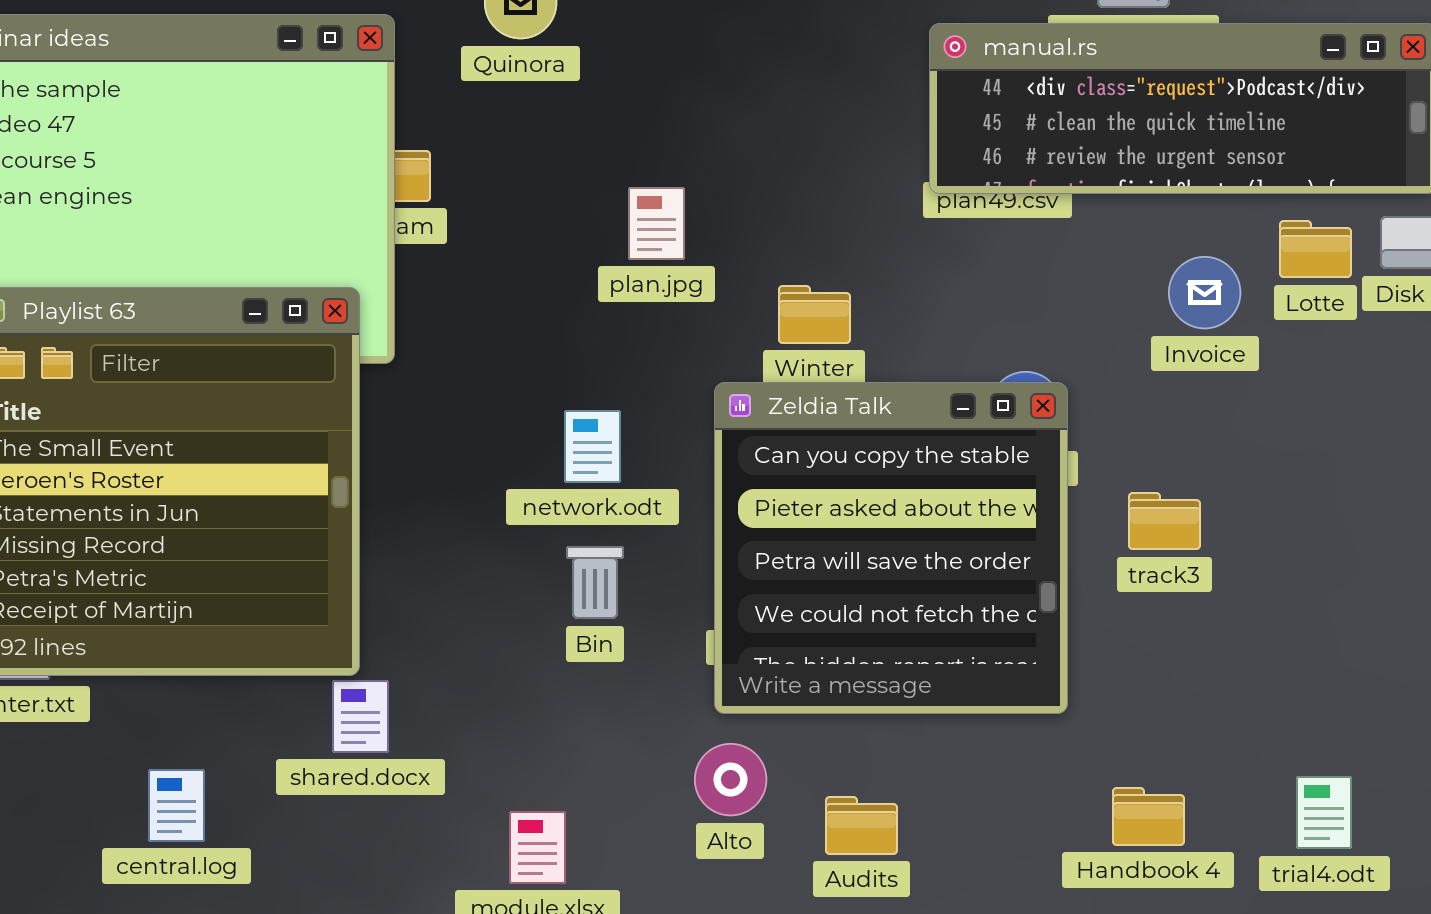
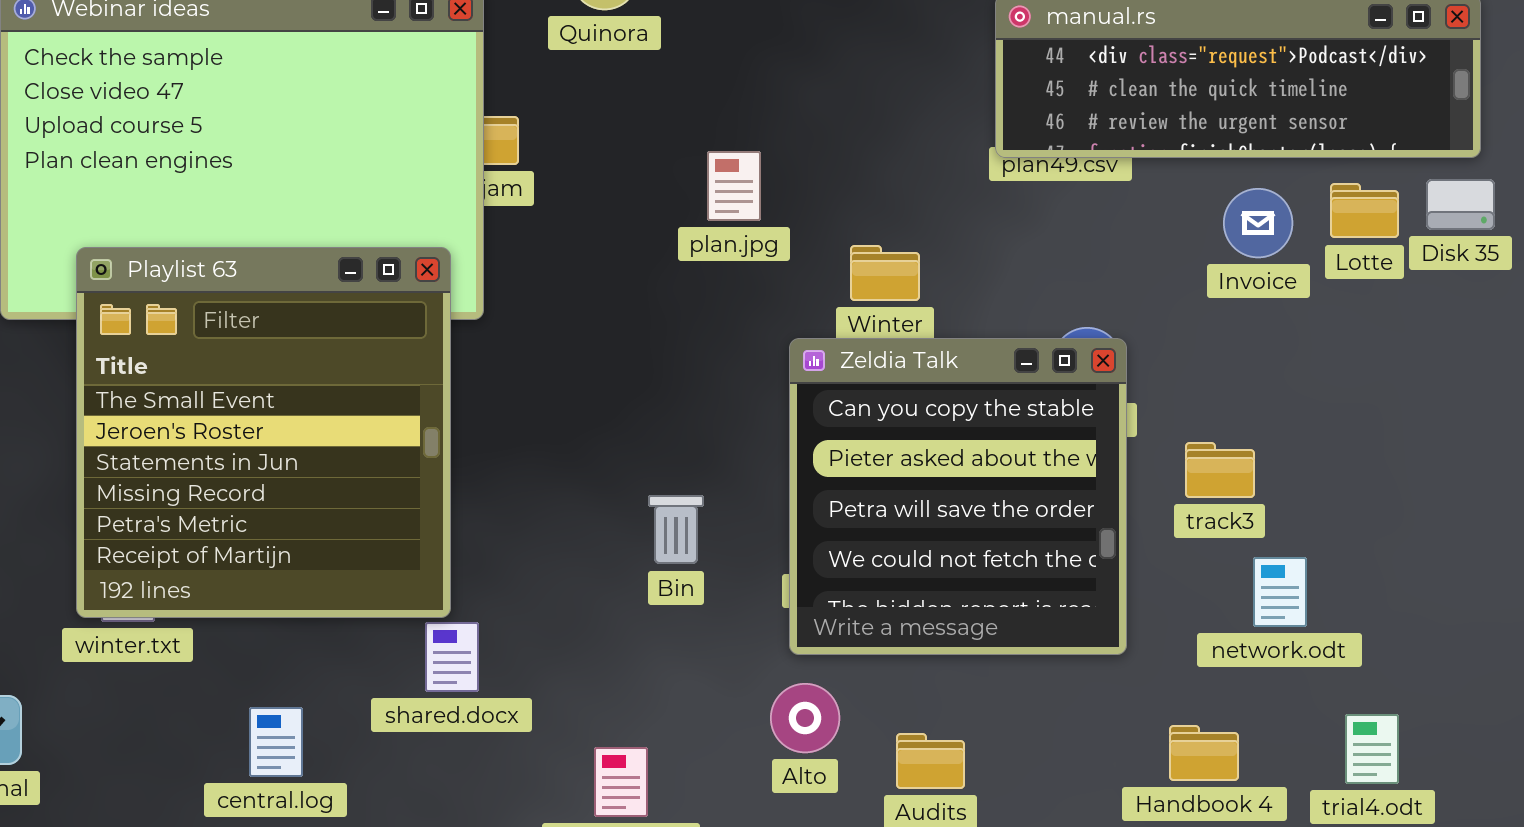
Invoice: [1168,256,1241,329] -> [1223,188,1293,258], moved
network.odt: [564,410,621,483] -> [1253,557,1307,627], moved

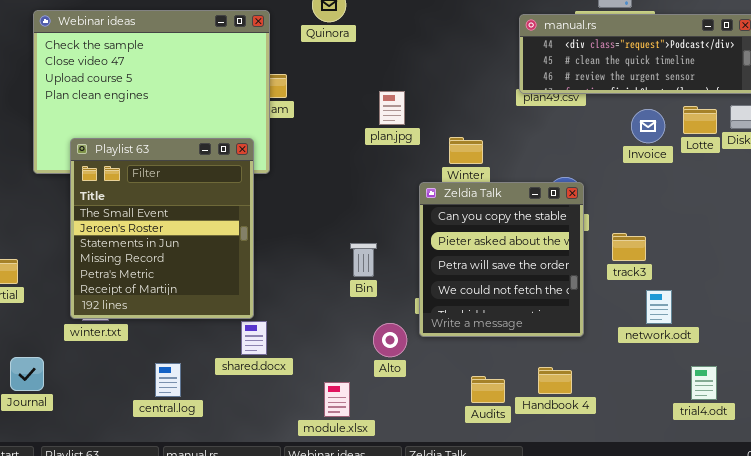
Bin: [648,495,704,564] -> [350,243,377,277], moved
Alto: [770,683,840,753] -> [373,323,407,357], moved
Handbook 4: [1169,725,1239,781] -> [538,367,572,394], moved

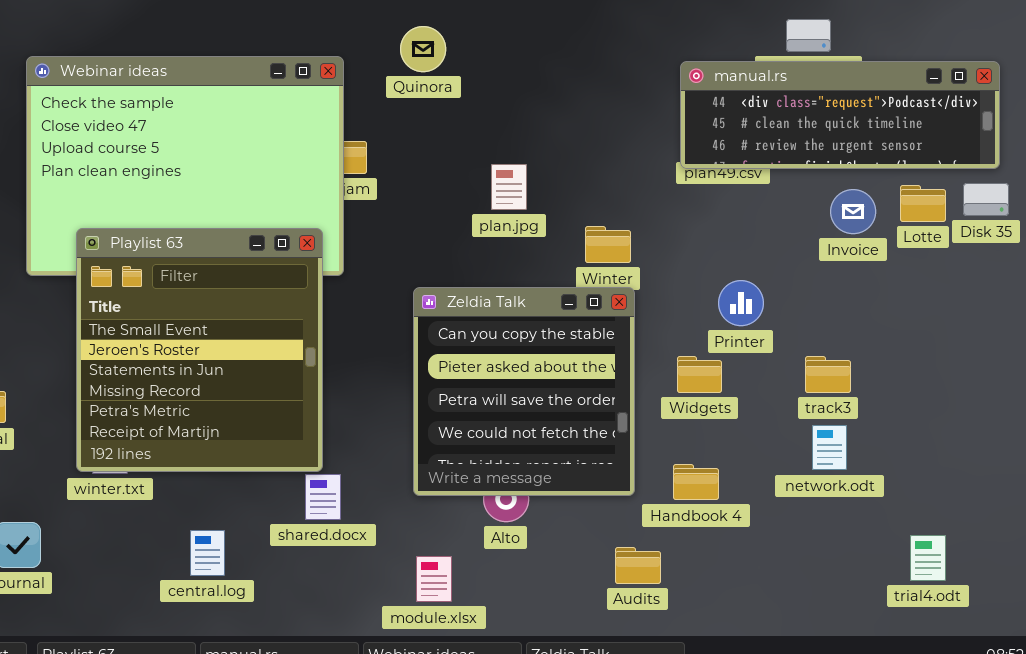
Zeldia Talk: [419,182,584,337] -> [413,287,635,496], moved
network.odt: [646,290,672,324] -> [812,425,847,470], moved
Handbook 4: [538,367,572,394] -> [673,464,719,500], moved

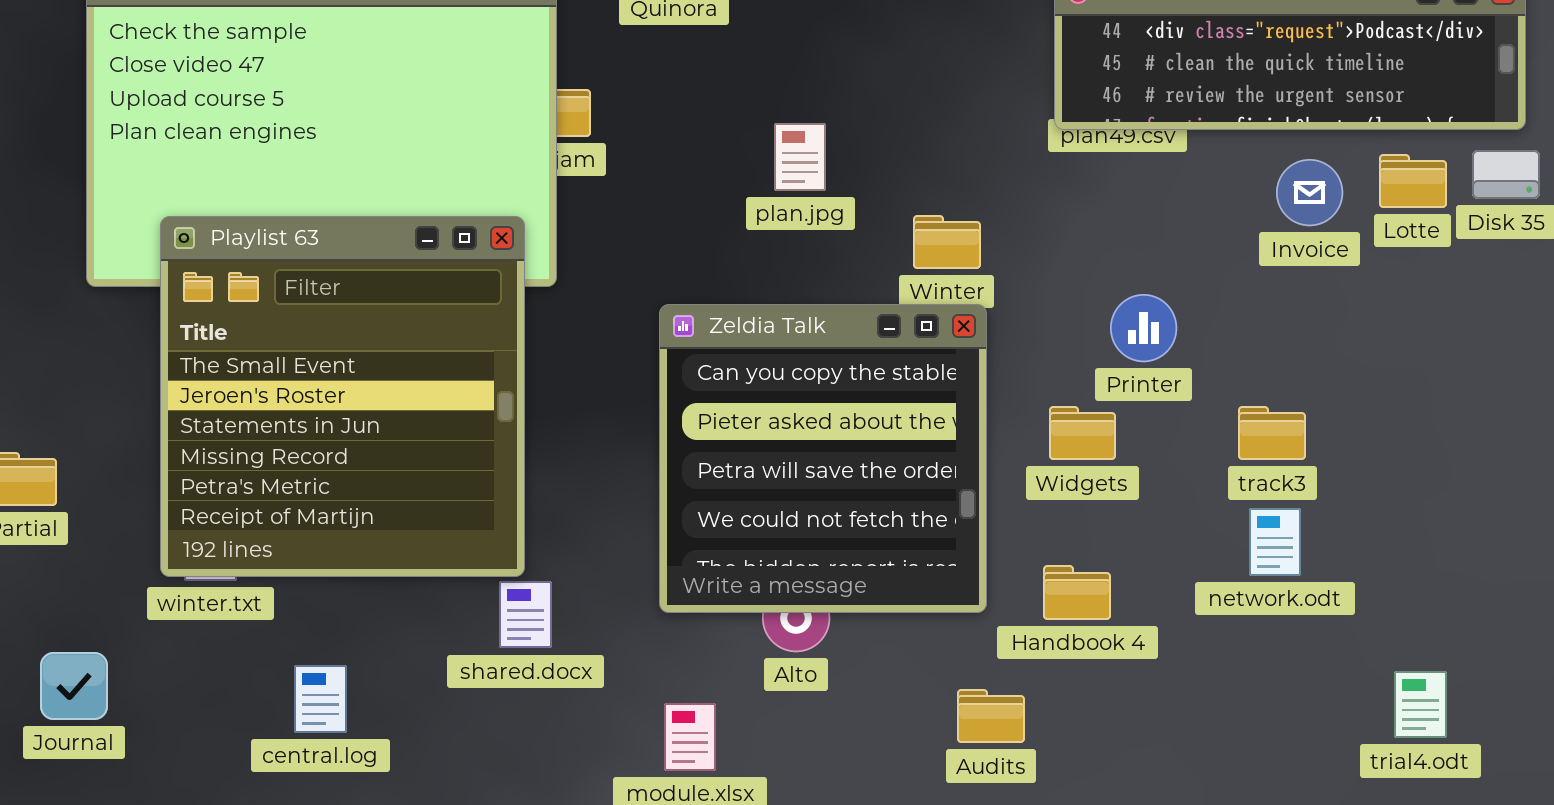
central.log: [190,530,225,576] -> [294,665,347,733], moved

